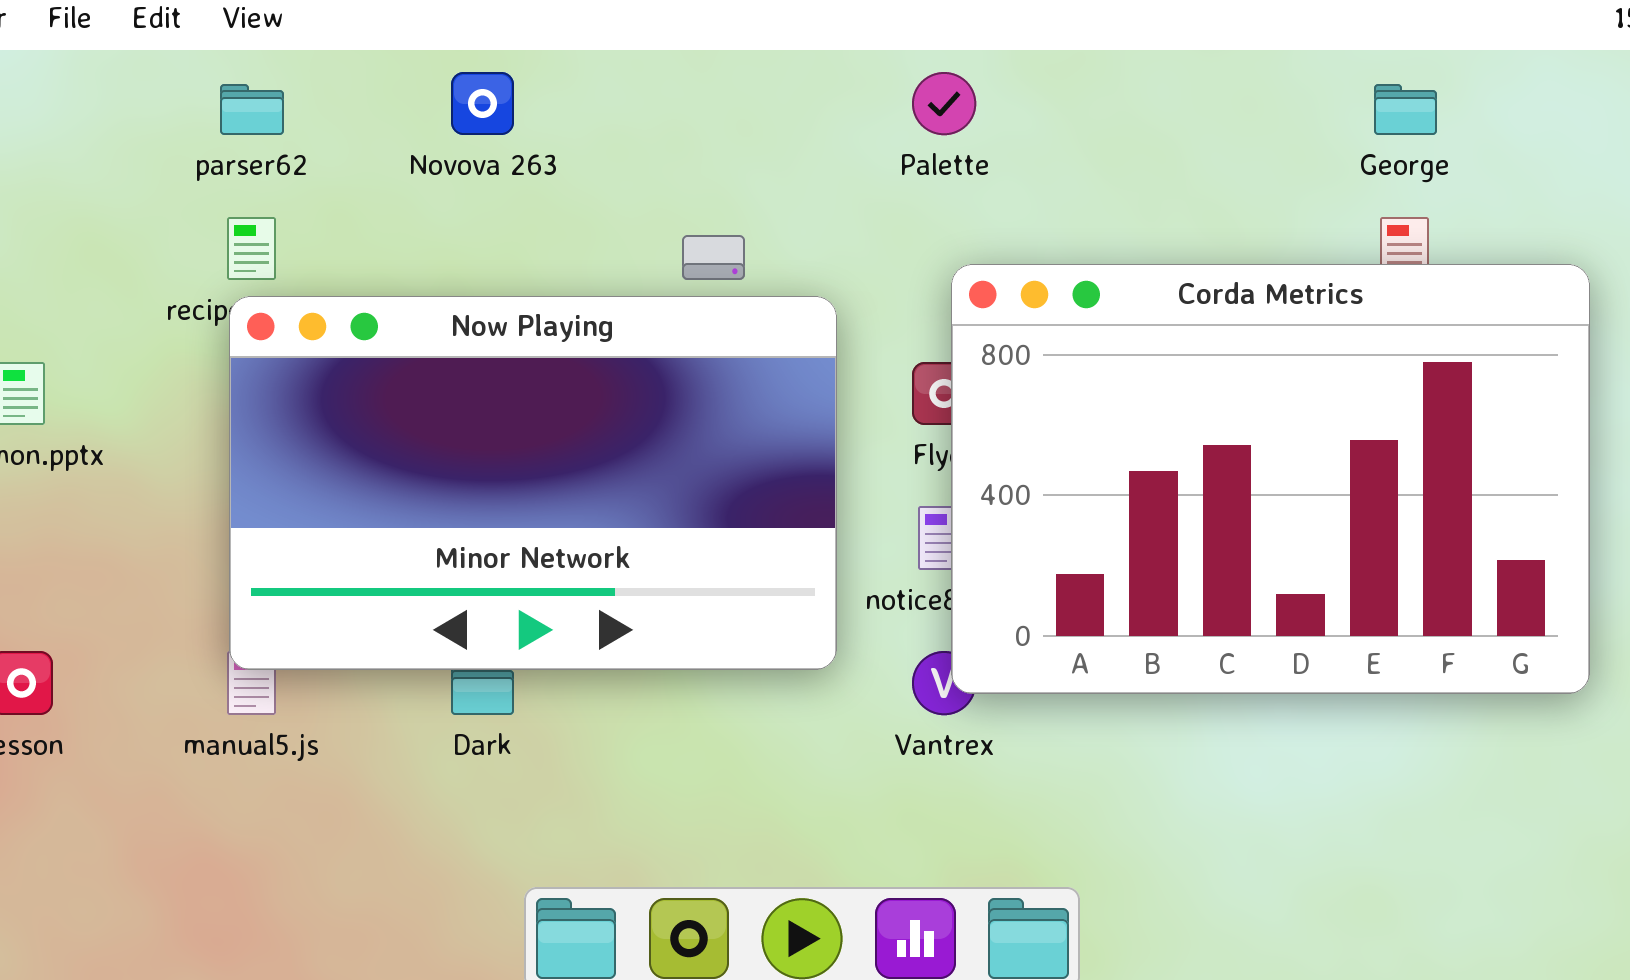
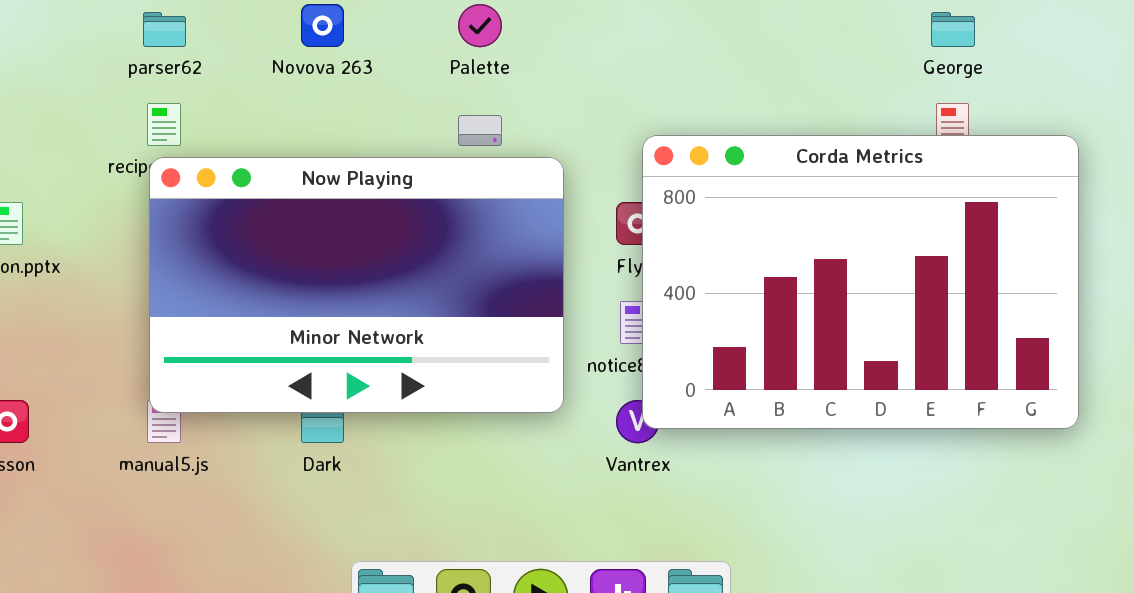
Palette: [912,72,976,135] -> [458,4,502,47], moved

